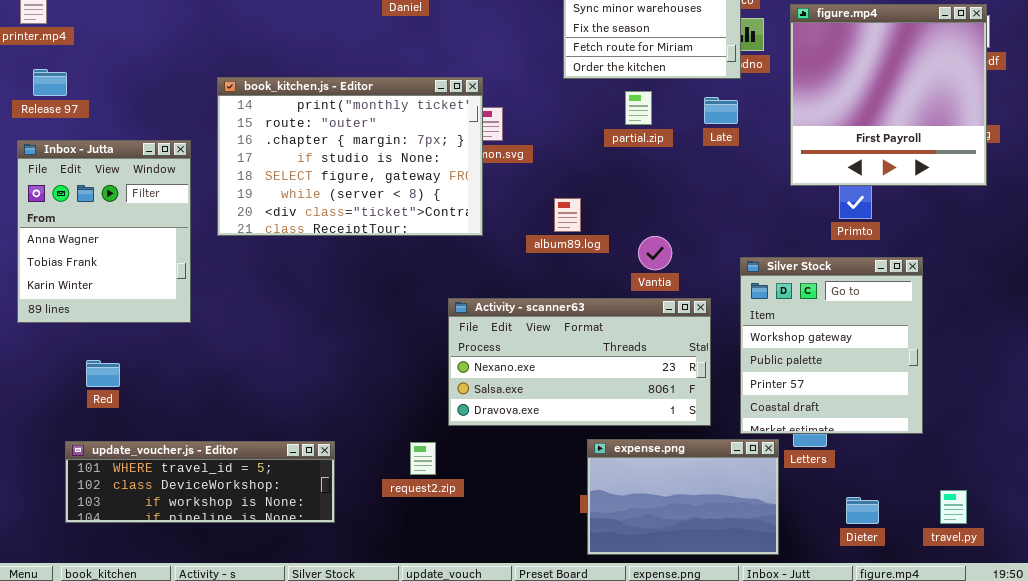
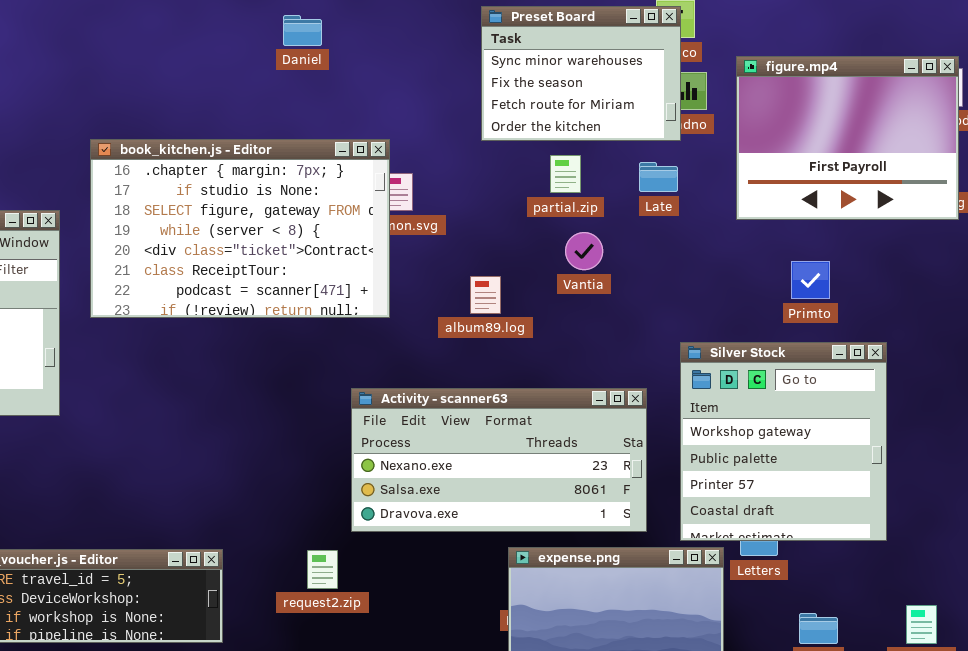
figure.mp4: [790,4,987,186] -> [736,56,959,220], resized
book_kitchen.js - Editor: [217,77,483,236] -> [90,139,390,318], scrolled down 2 rows
Vantia: [638,236,672,270] -> [565,232,603,270], moved

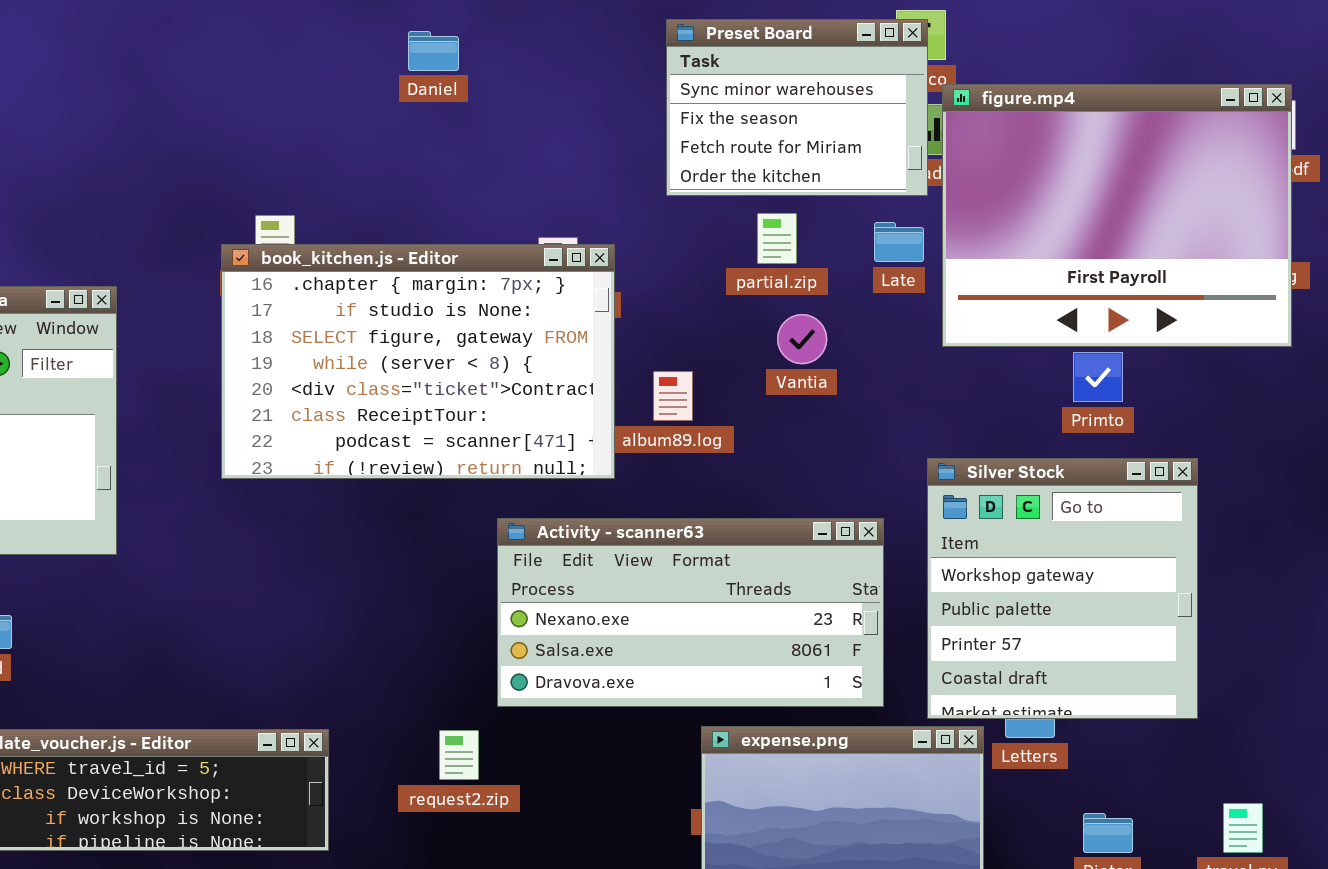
figure.mp4: [736,56,959,220] -> [942,84,1292,347], resized
book_kitchen.js - Editor: [90,139,390,318] -> [221,244,615,479], moved

